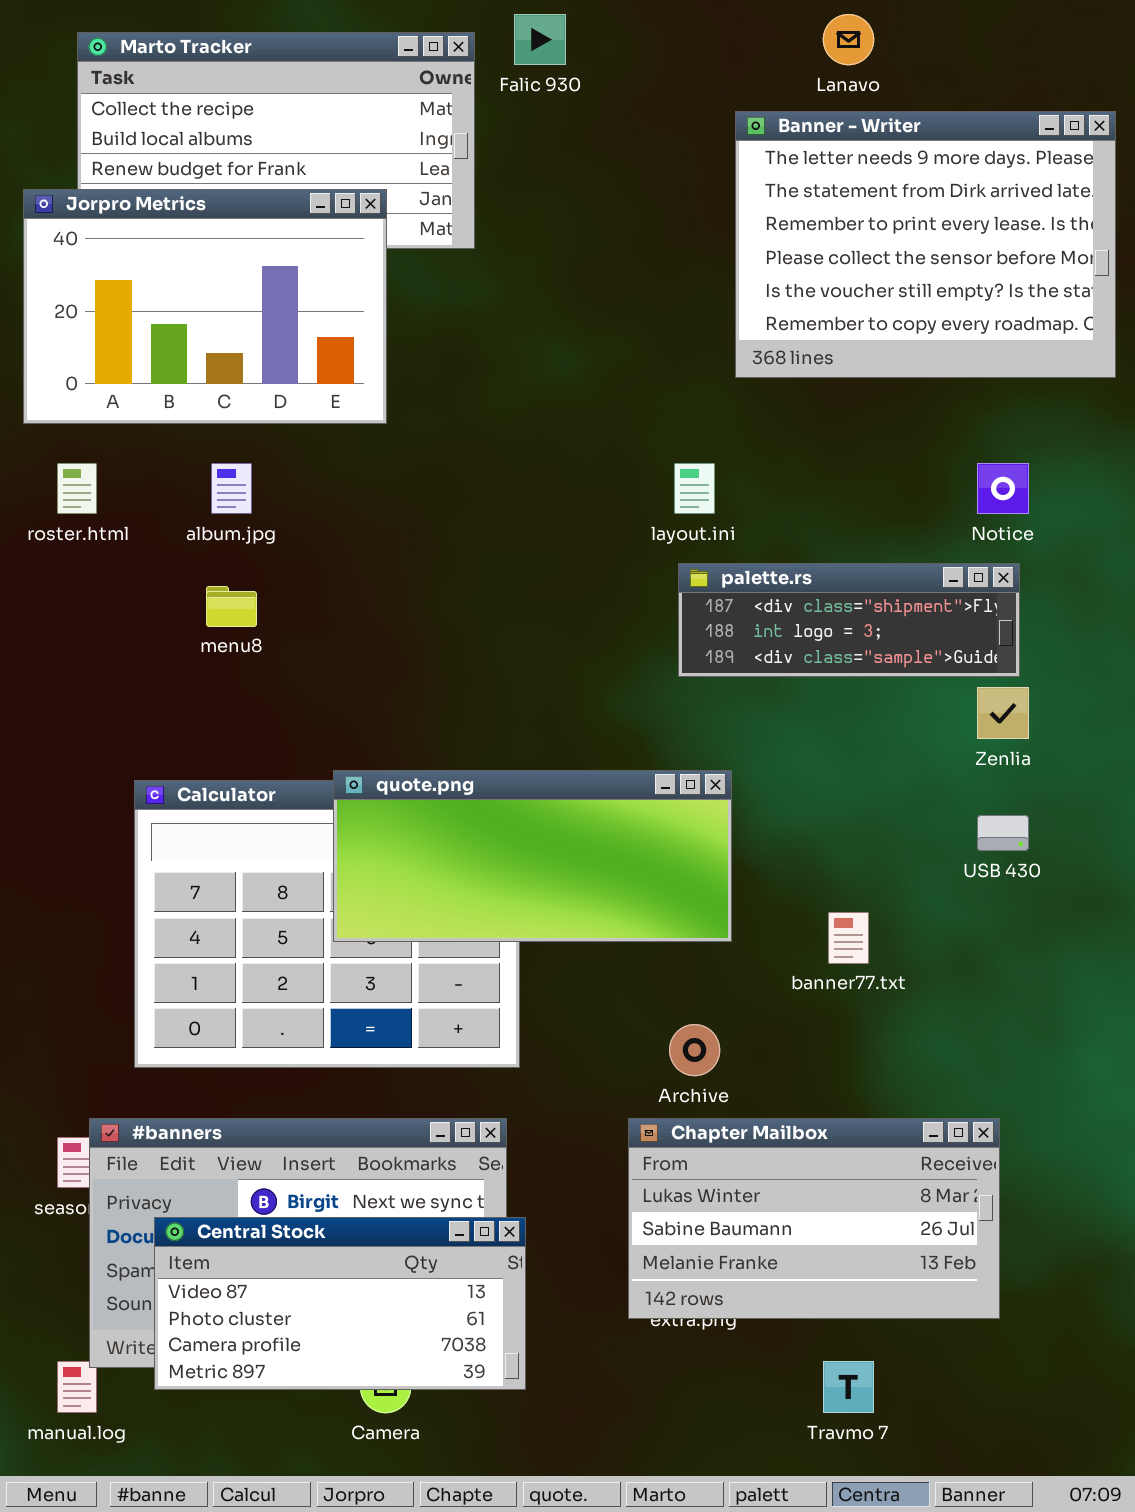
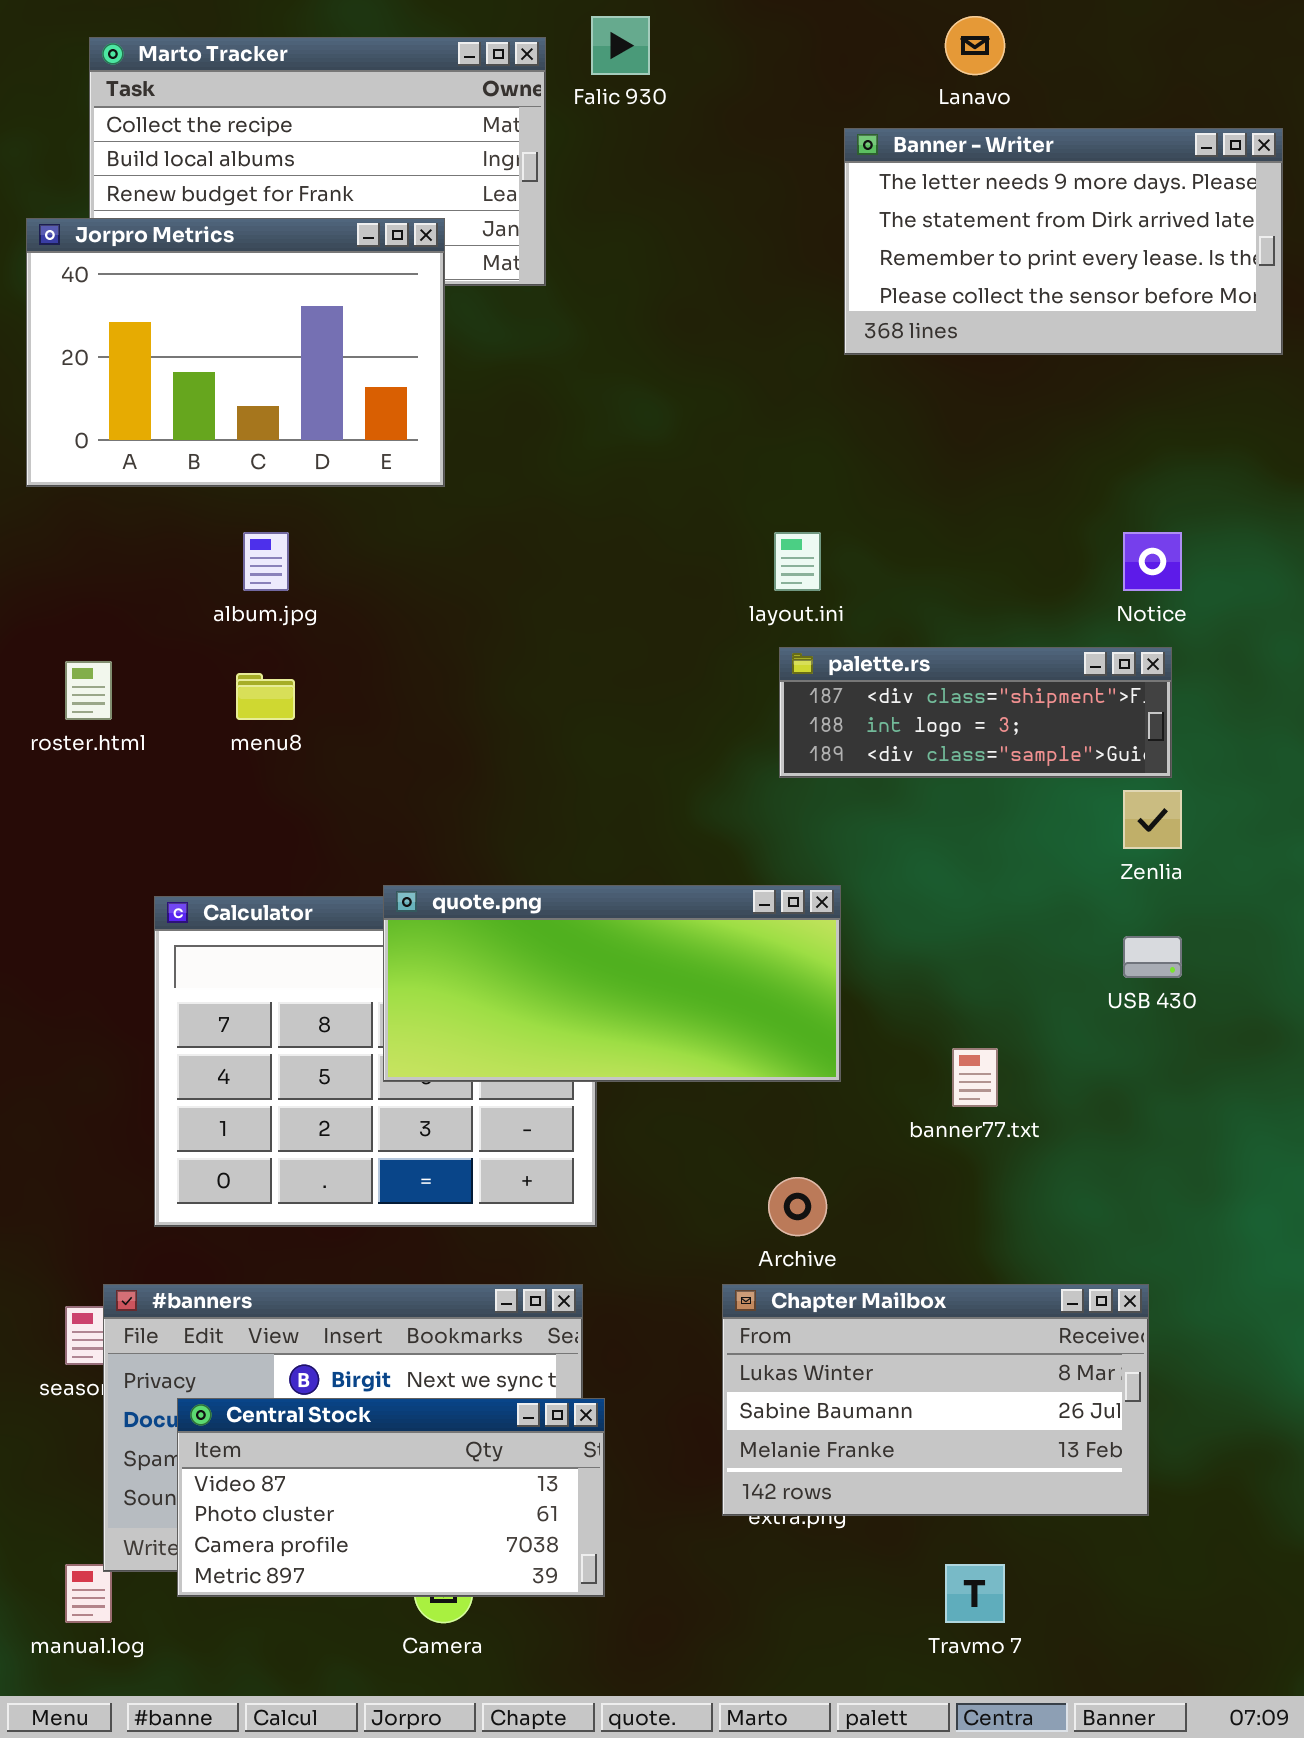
Banner - Writer: [735,111,1116,378] -> [844,128,1283,355], resized
roster.html: [57,463,97,514] -> [65,661,112,720], moved

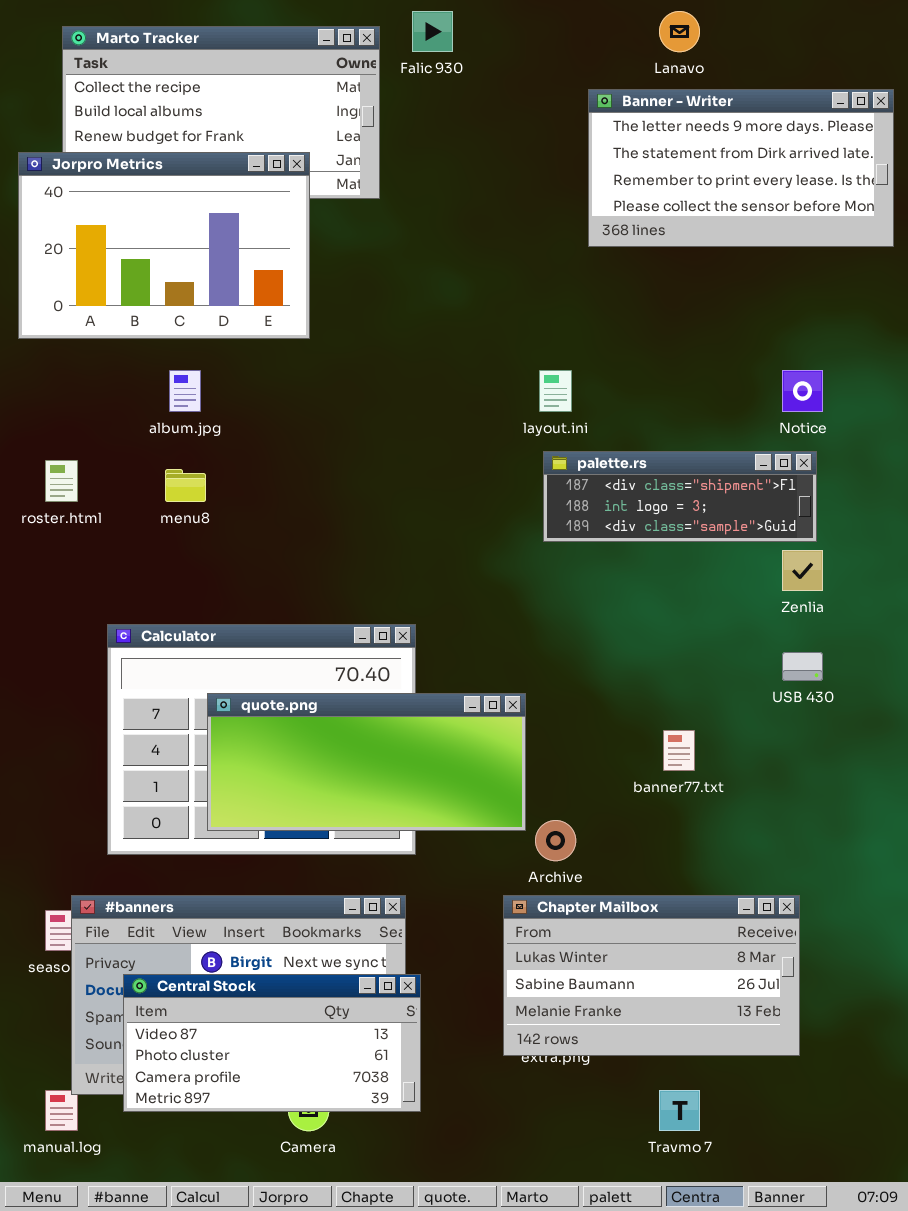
quote.png: [383,885,841,1082] -> [207,693,526,831], moved

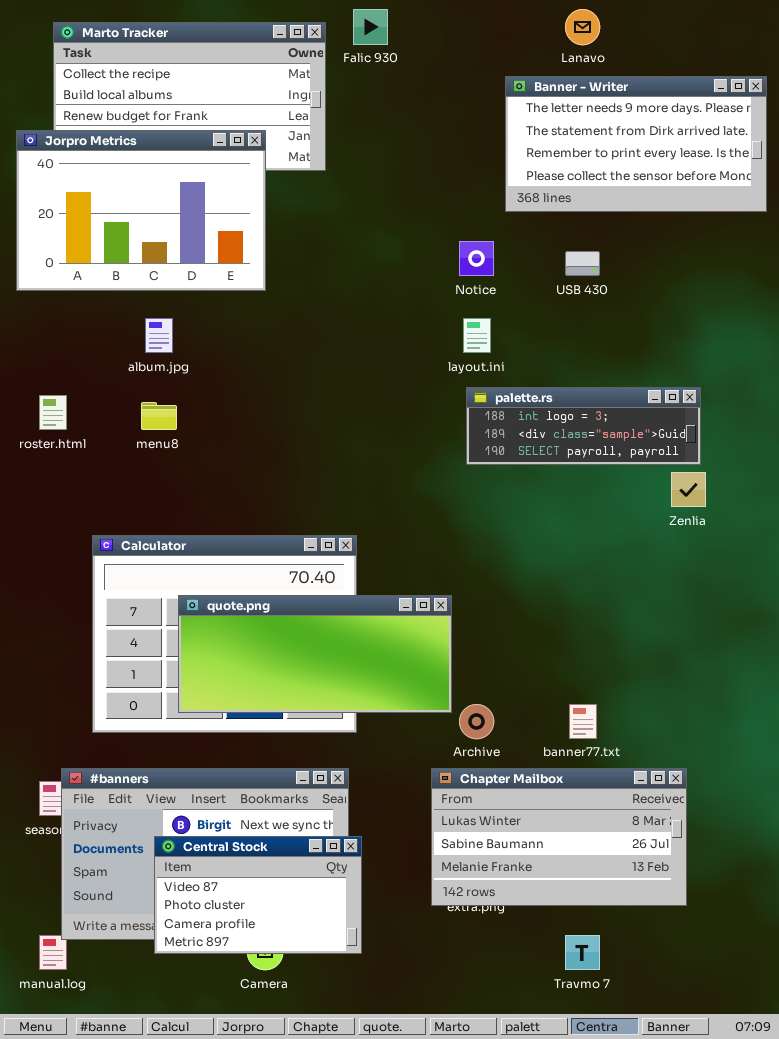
Notice: [782,370,823,412] -> [459,241,494,276], moved
palette.rs: [543,451,817,542] -> [466,387,701,465], scrolled down 1 row
USB 430: [782,652,823,681] -> [565,251,600,276], moved
banner77.txt: [663,730,695,771] -> [569,704,597,739], moved
Central Stock: [123,974,421,1112] -> [154,836,362,954], resized

